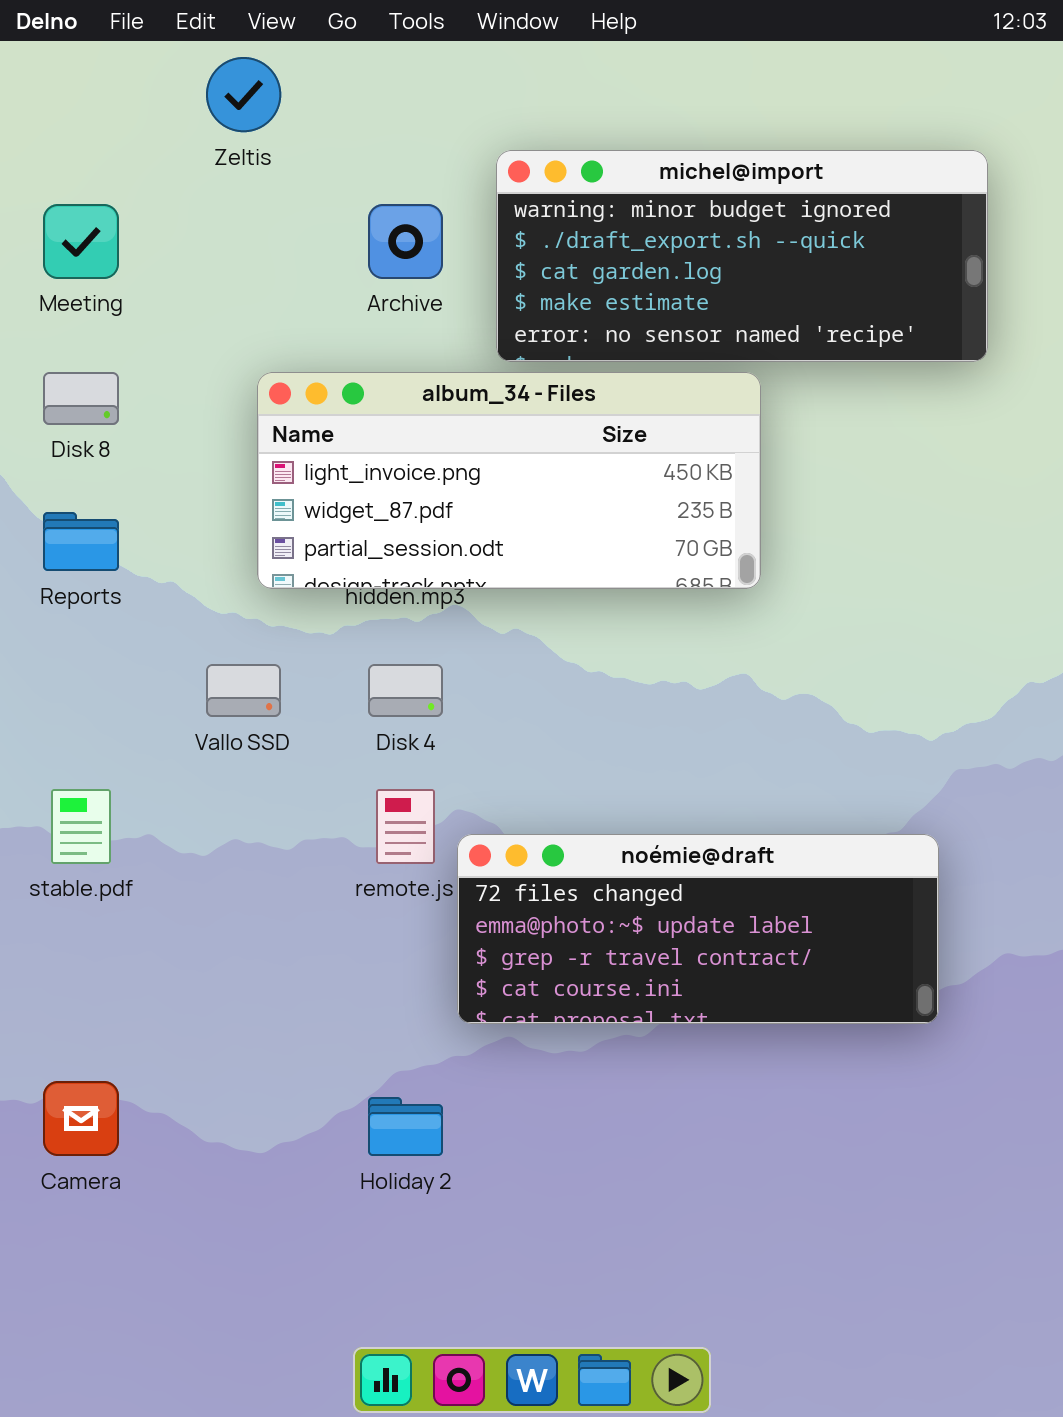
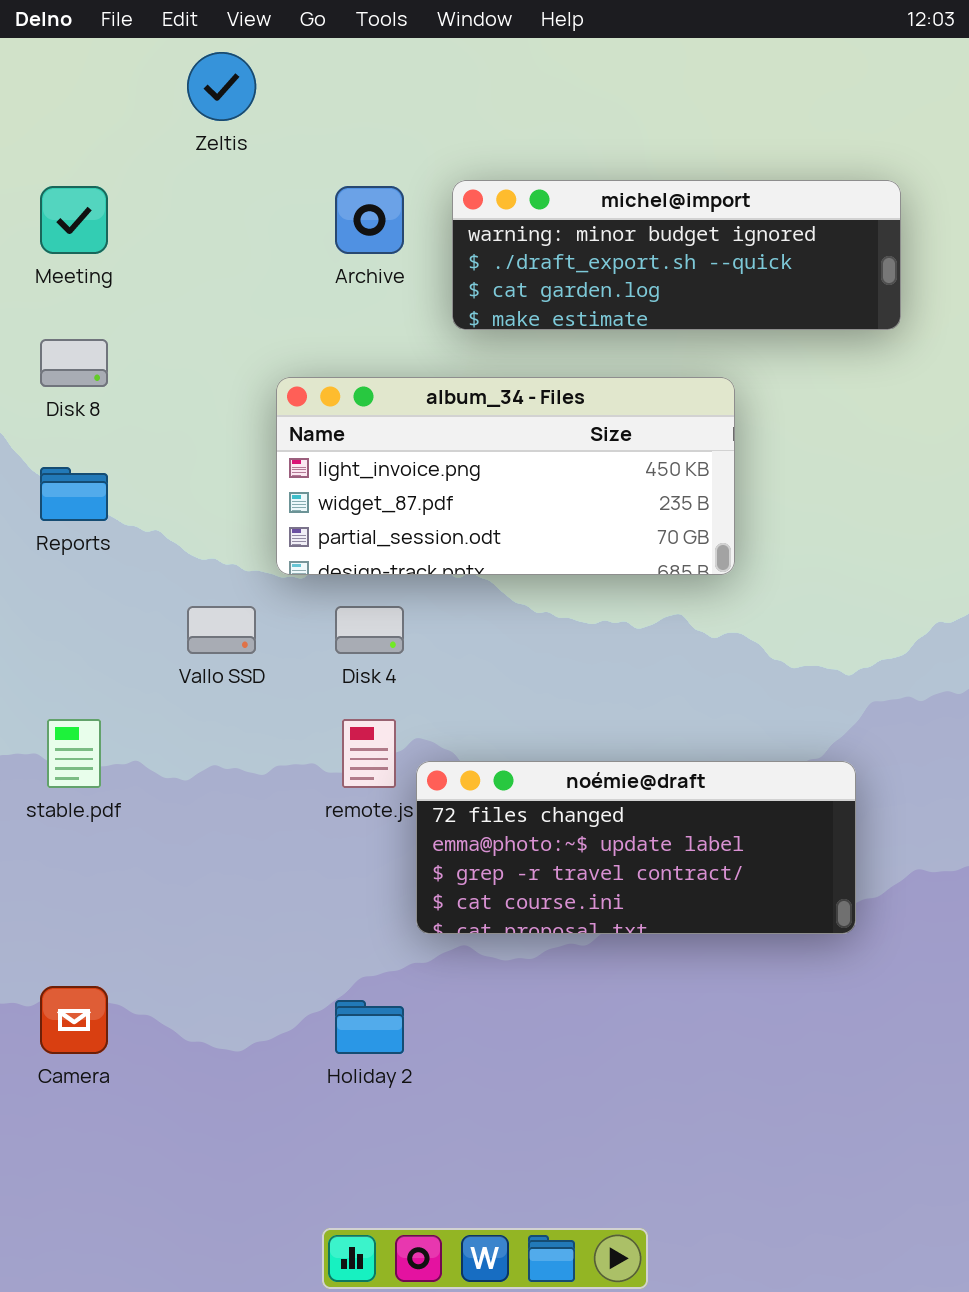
michel@import: [496,150,988,362] -> [452,180,901,330], resized
album_34 - Files: [257,372,761,589] -> [276,377,735,575], moved

